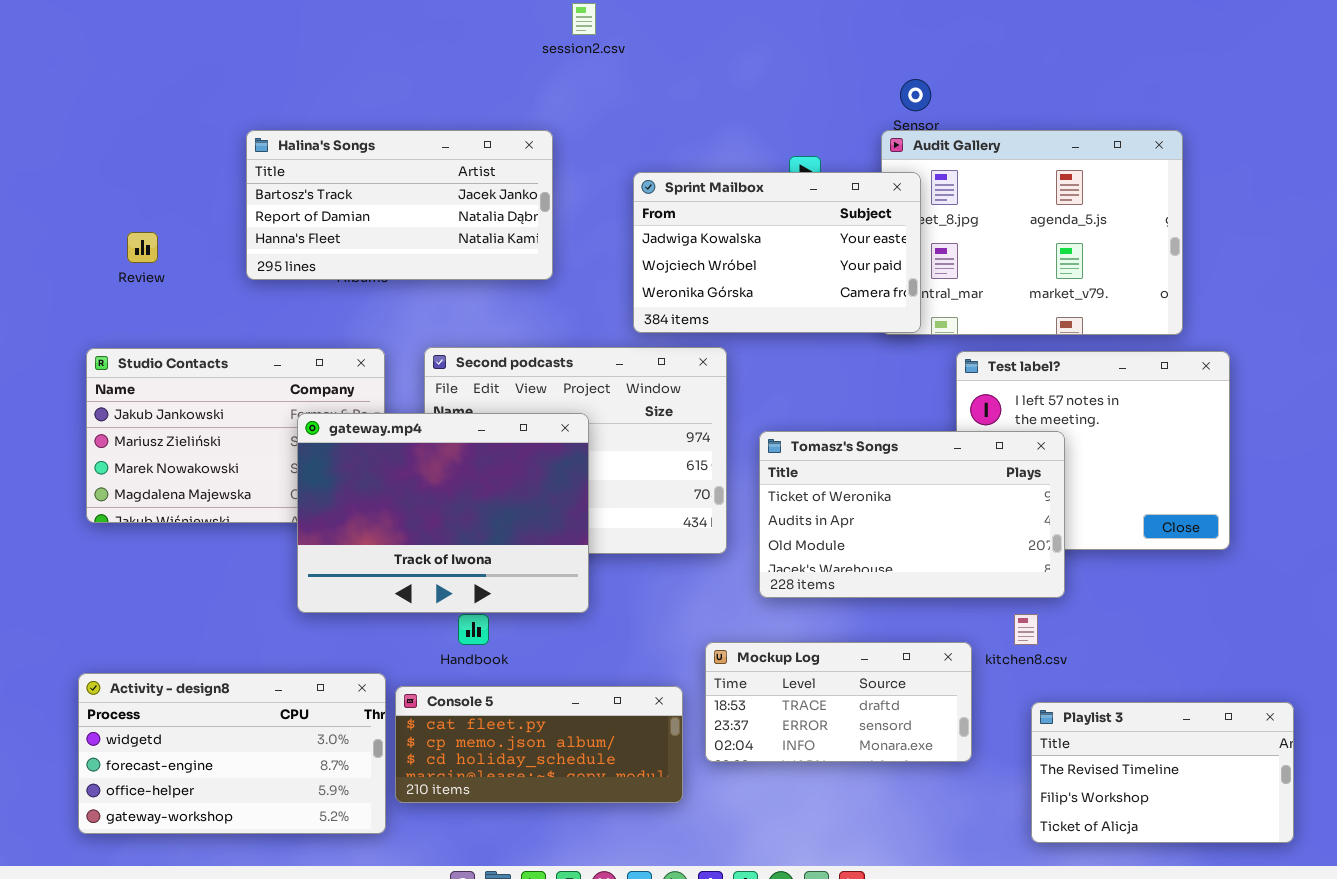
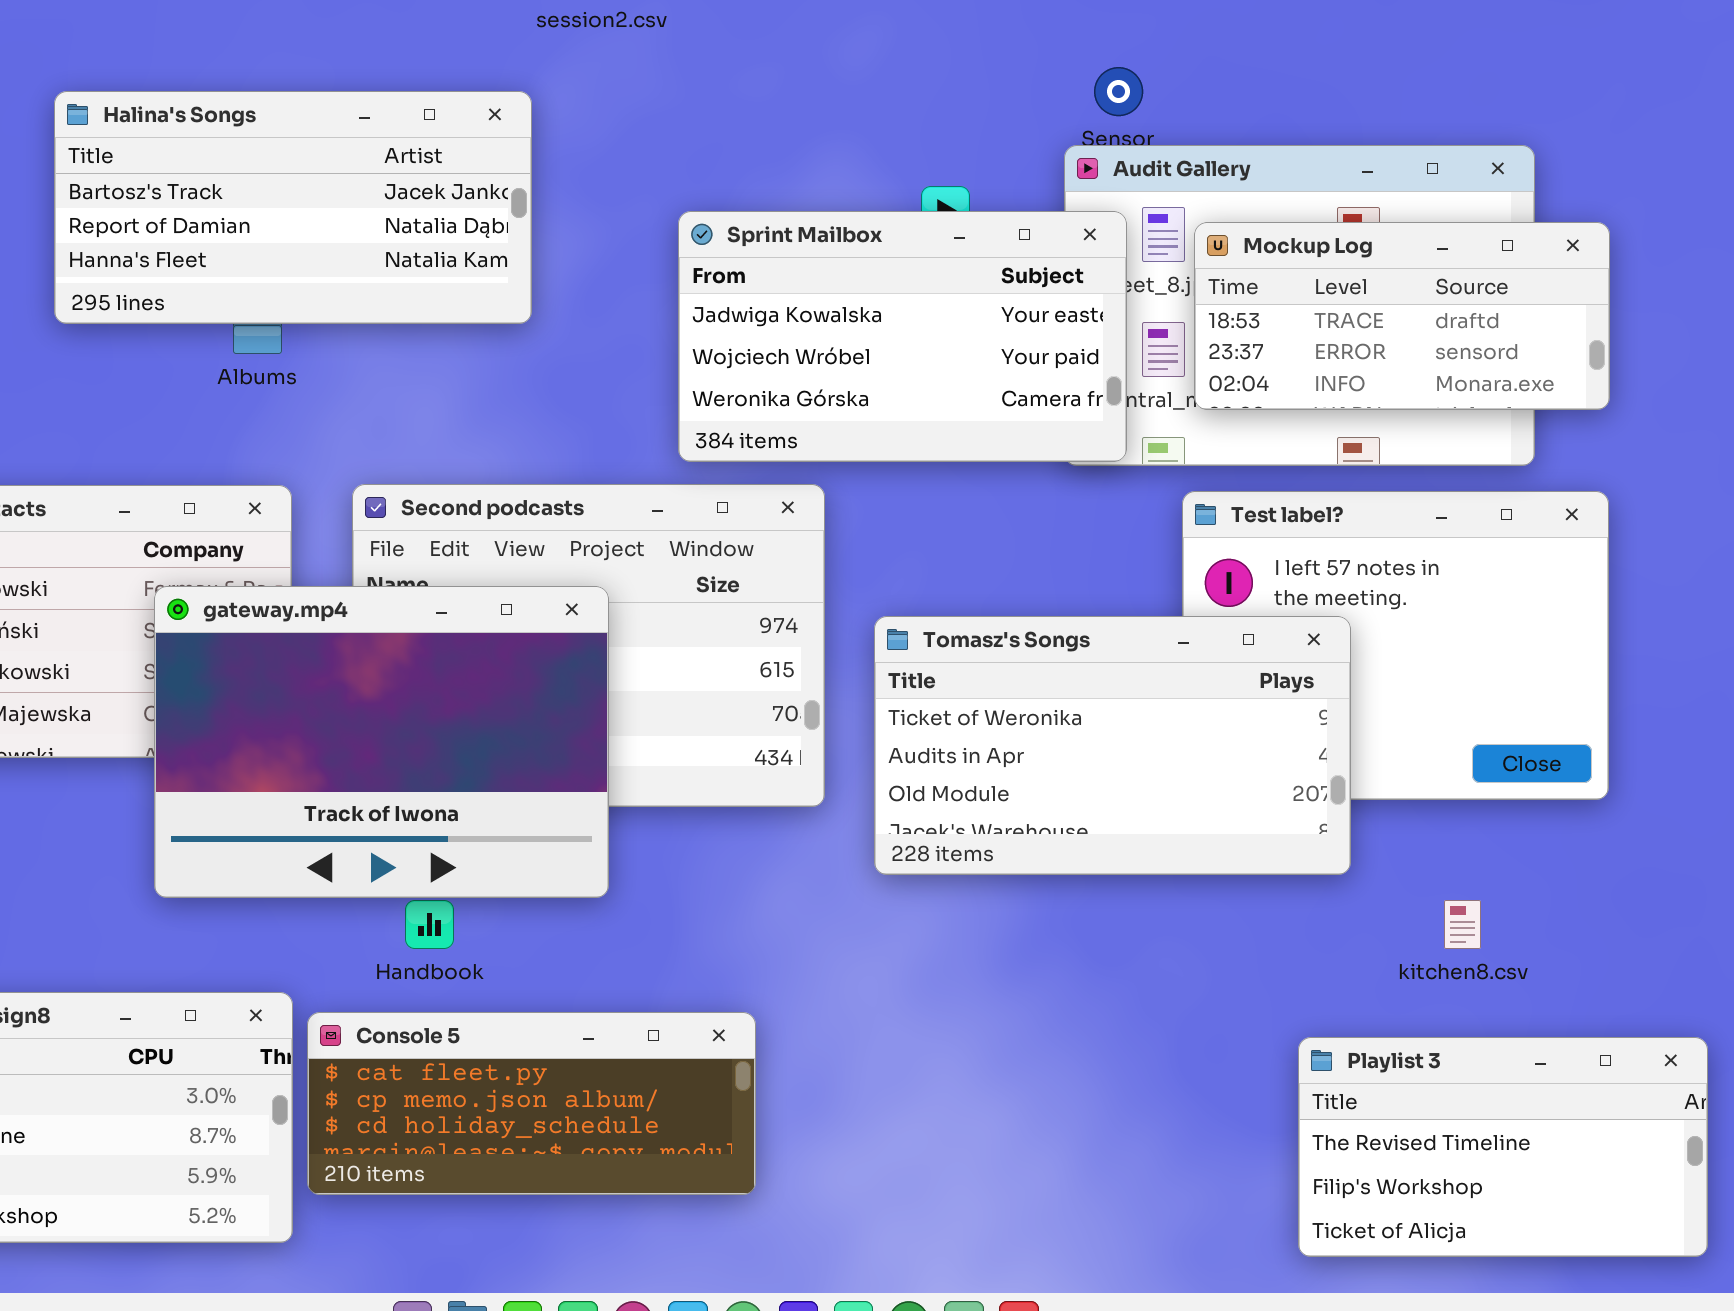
Halina's Songs: [246,130,553,280] -> [54,91,532,324], moved
kitchen8.csv: [1014,614,1038,645] -> [1444,900,1481,949], moved
Mockup Log: [705,642,972,762] -> [1194,222,1610,410], moved

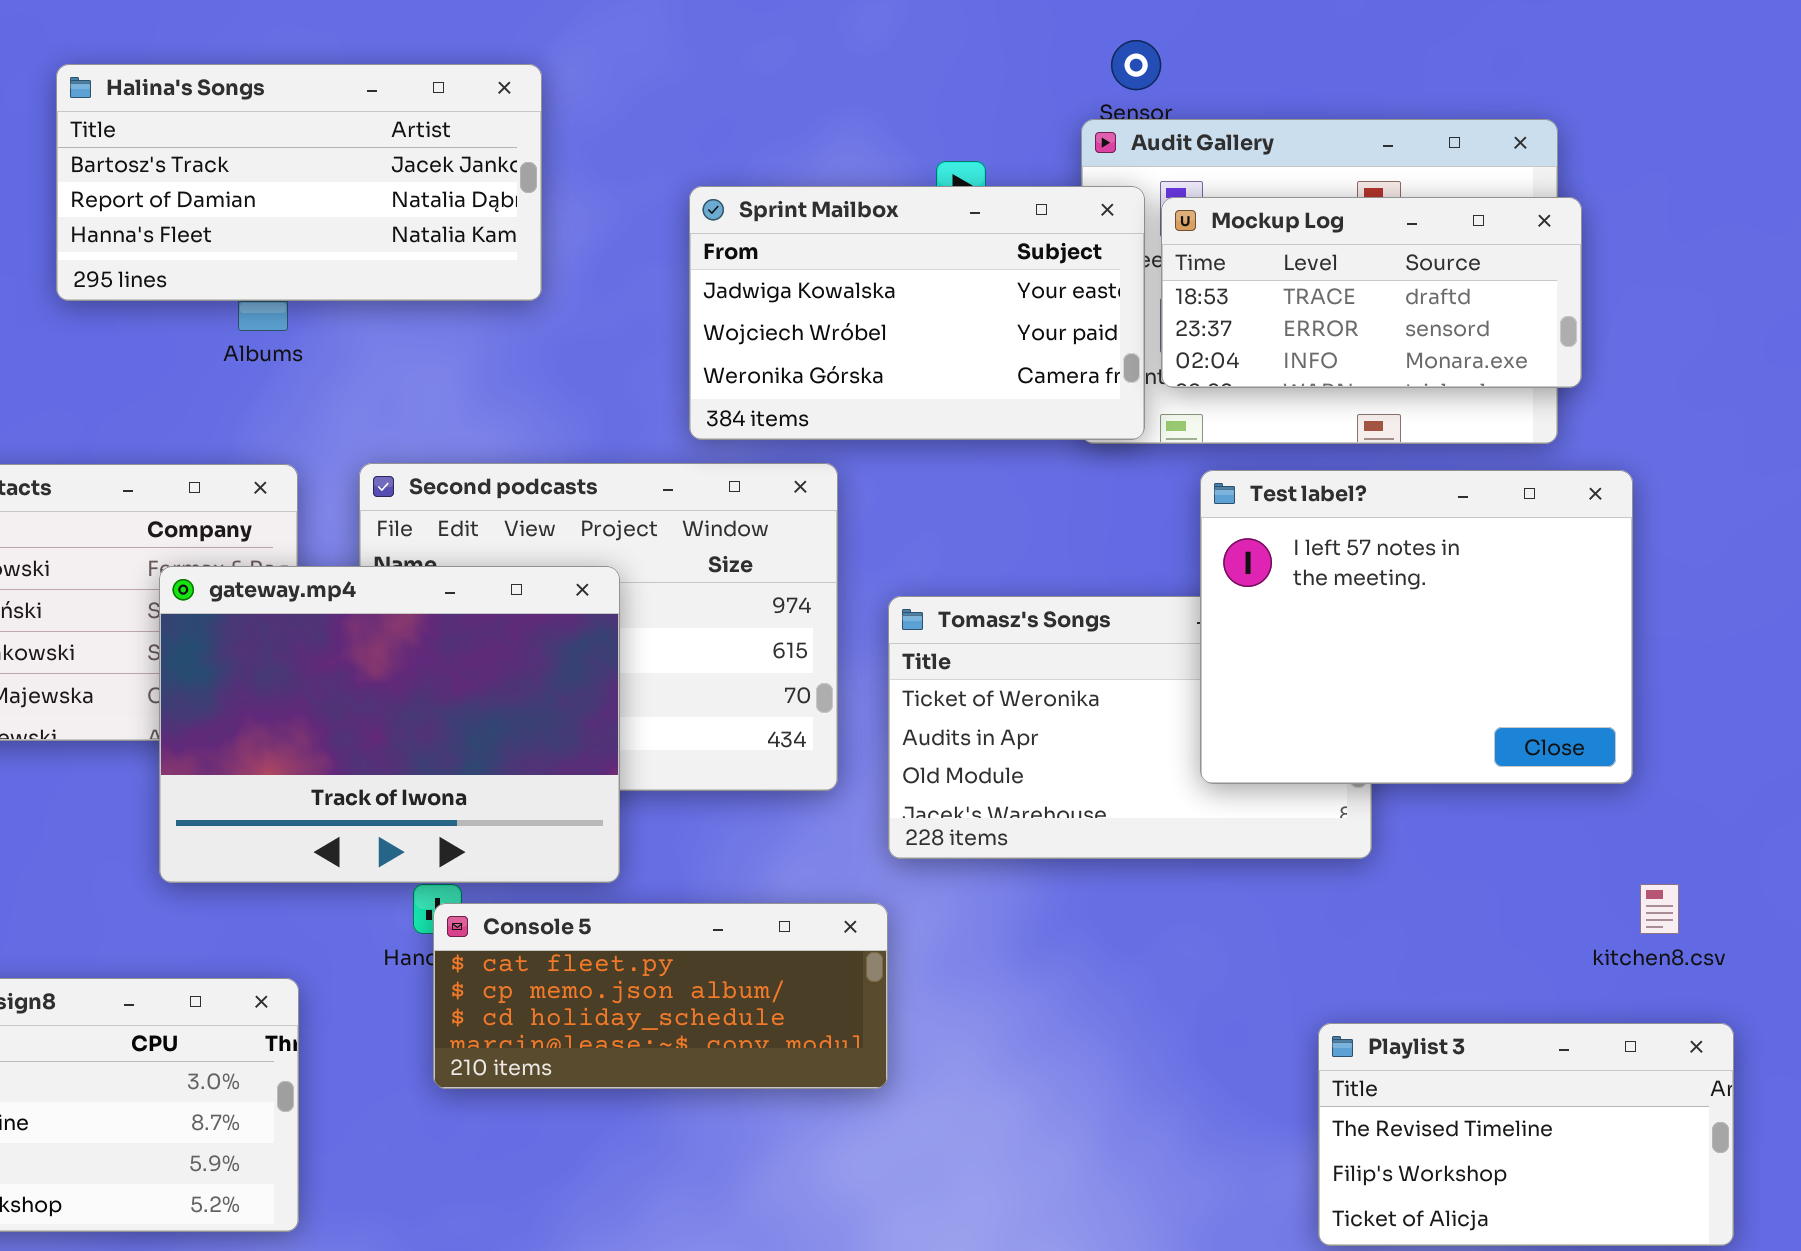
Mockup Log: [1194,222,1610,410] -> [1161,197,1582,388], moved
Test label?: [1182,491,1609,800] -> [1200,470,1633,784], raised
kitchen8.csv: [1444,900,1481,949] -> [1640,884,1679,934], moved
Console 5: [307,1012,756,1195] -> [433,903,888,1089], moved

